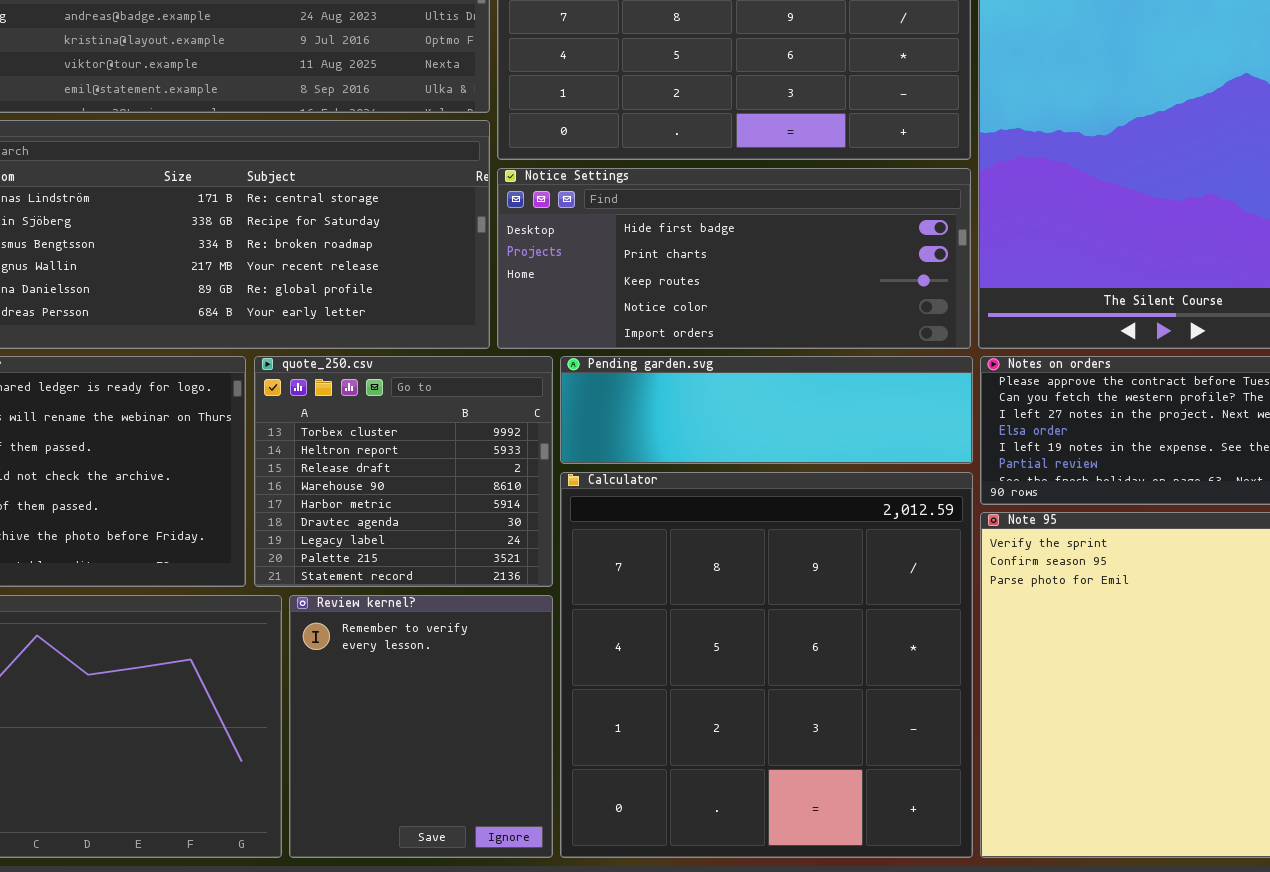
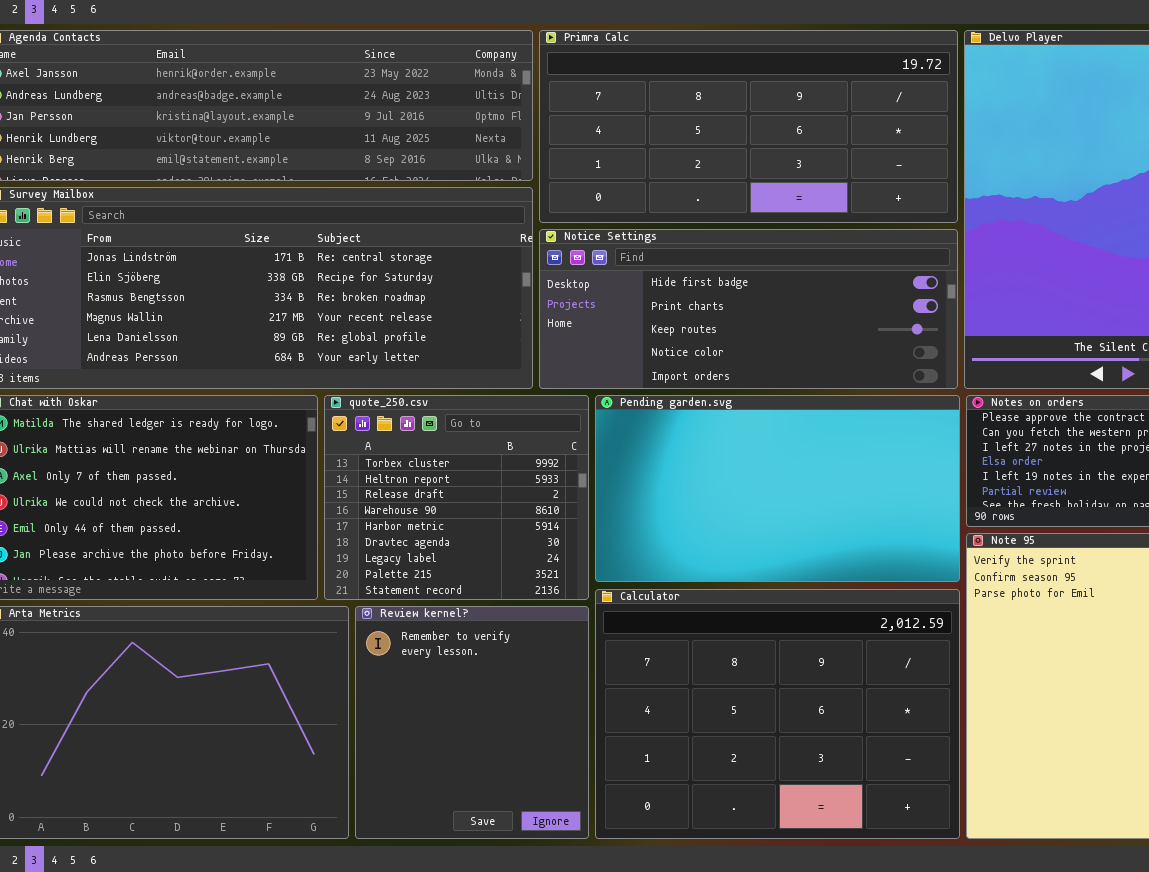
Pending garden.svg: [560,356,973,464] -> [595,395,960,582], resized
Calculator: [560,472,973,858] -> [595,589,960,839], resized

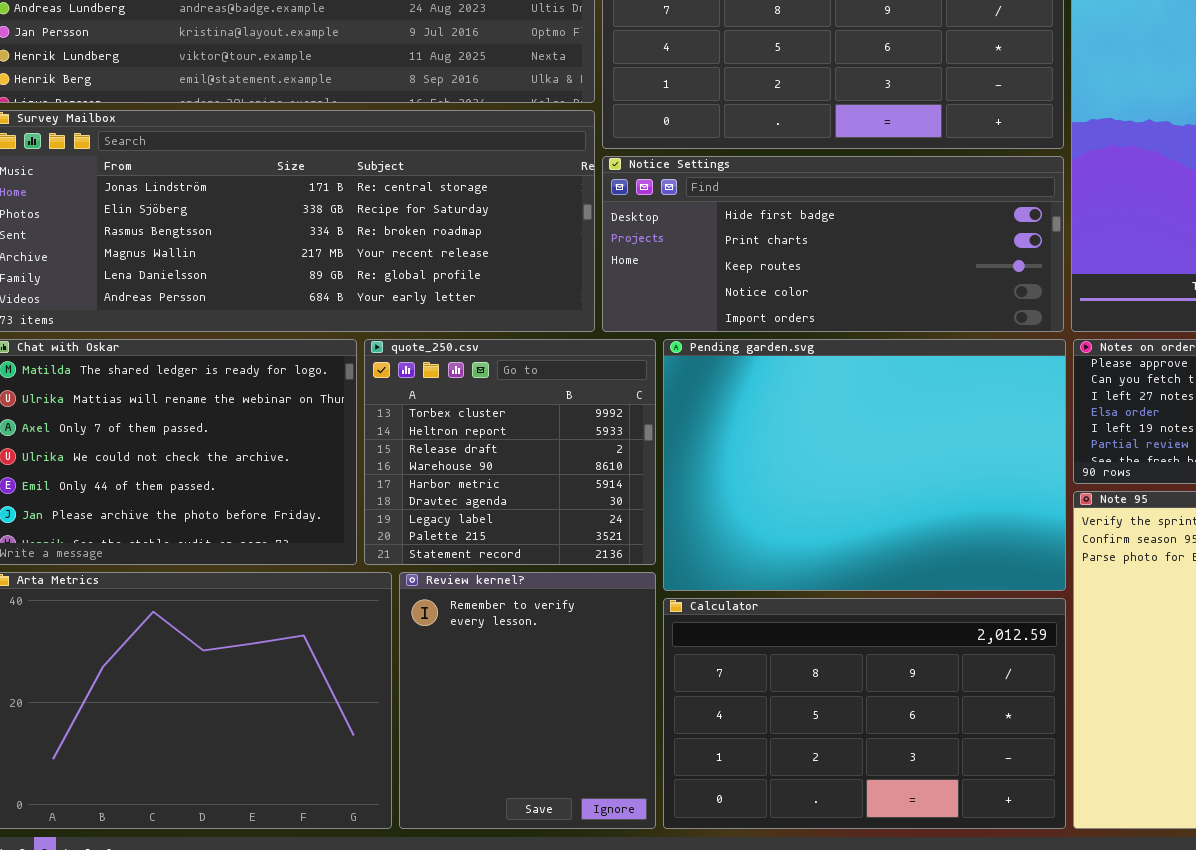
Pending garden.svg: [595,395,960,582] -> [663,339,1066,591], resized
Calculator: [595,589,960,839] -> [663,598,1066,829], resized

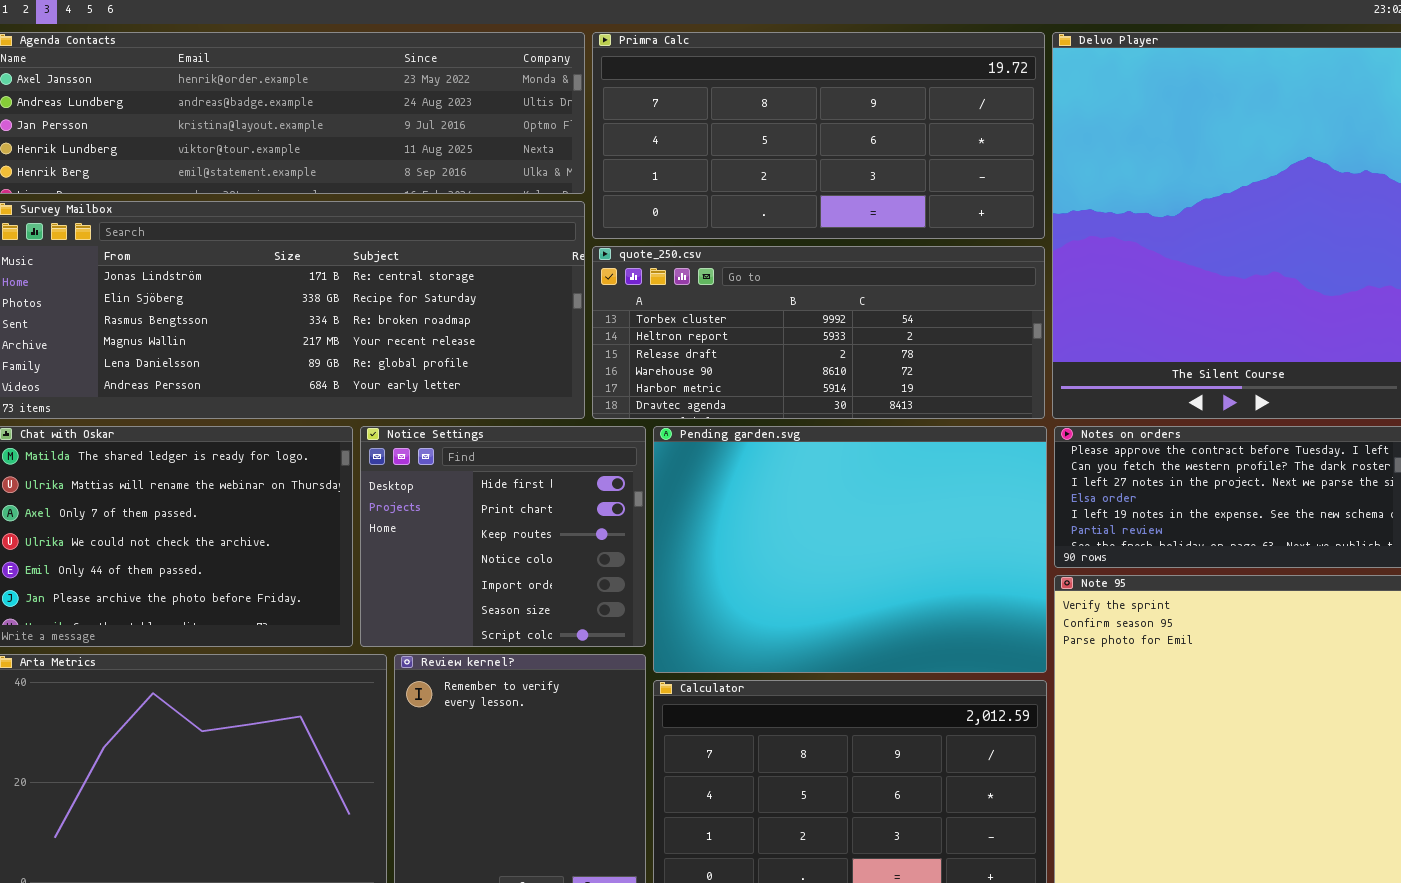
Notice Settings: [602,156,1064,332] -> [360,426,646,647], moved, resized
quote_250.csv: [364,339,656,565] -> [592,246,1045,419], moved, resized

